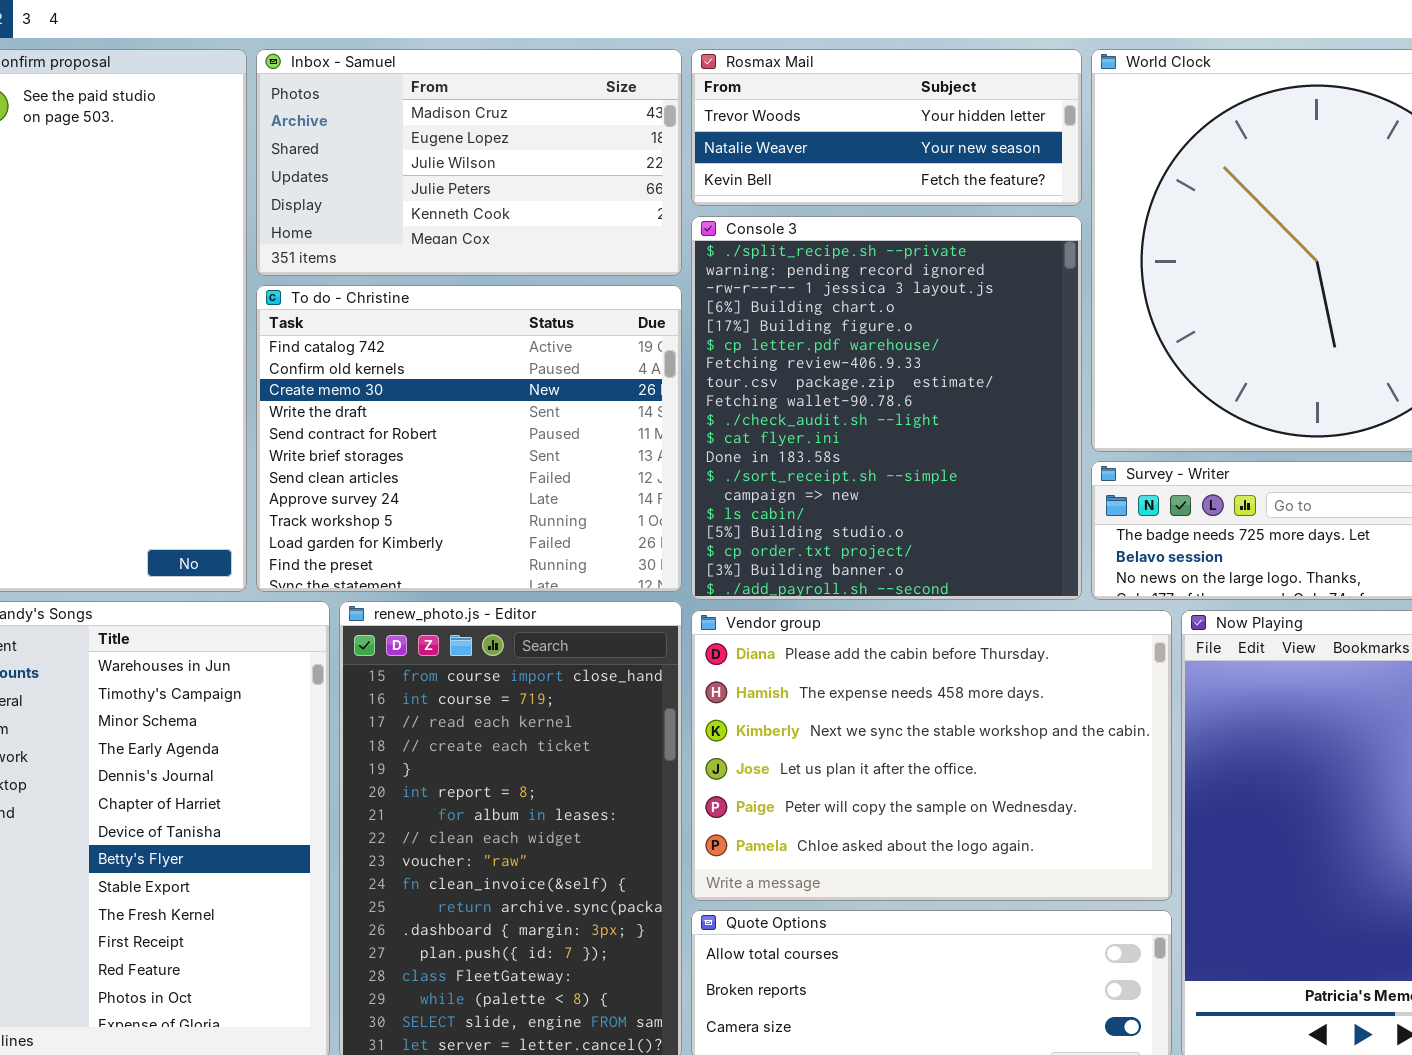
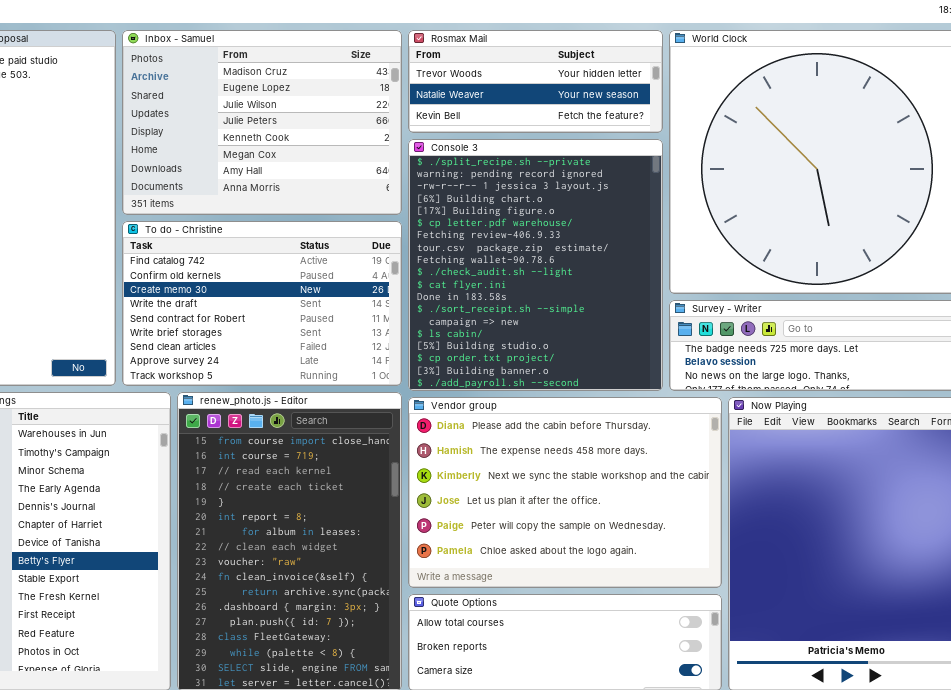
Inbox - Samuel: [256,49,682,276] -> [122,30,402,215], resized
To do - Christine: [256,285,682,592] -> [122,221,402,386], resized

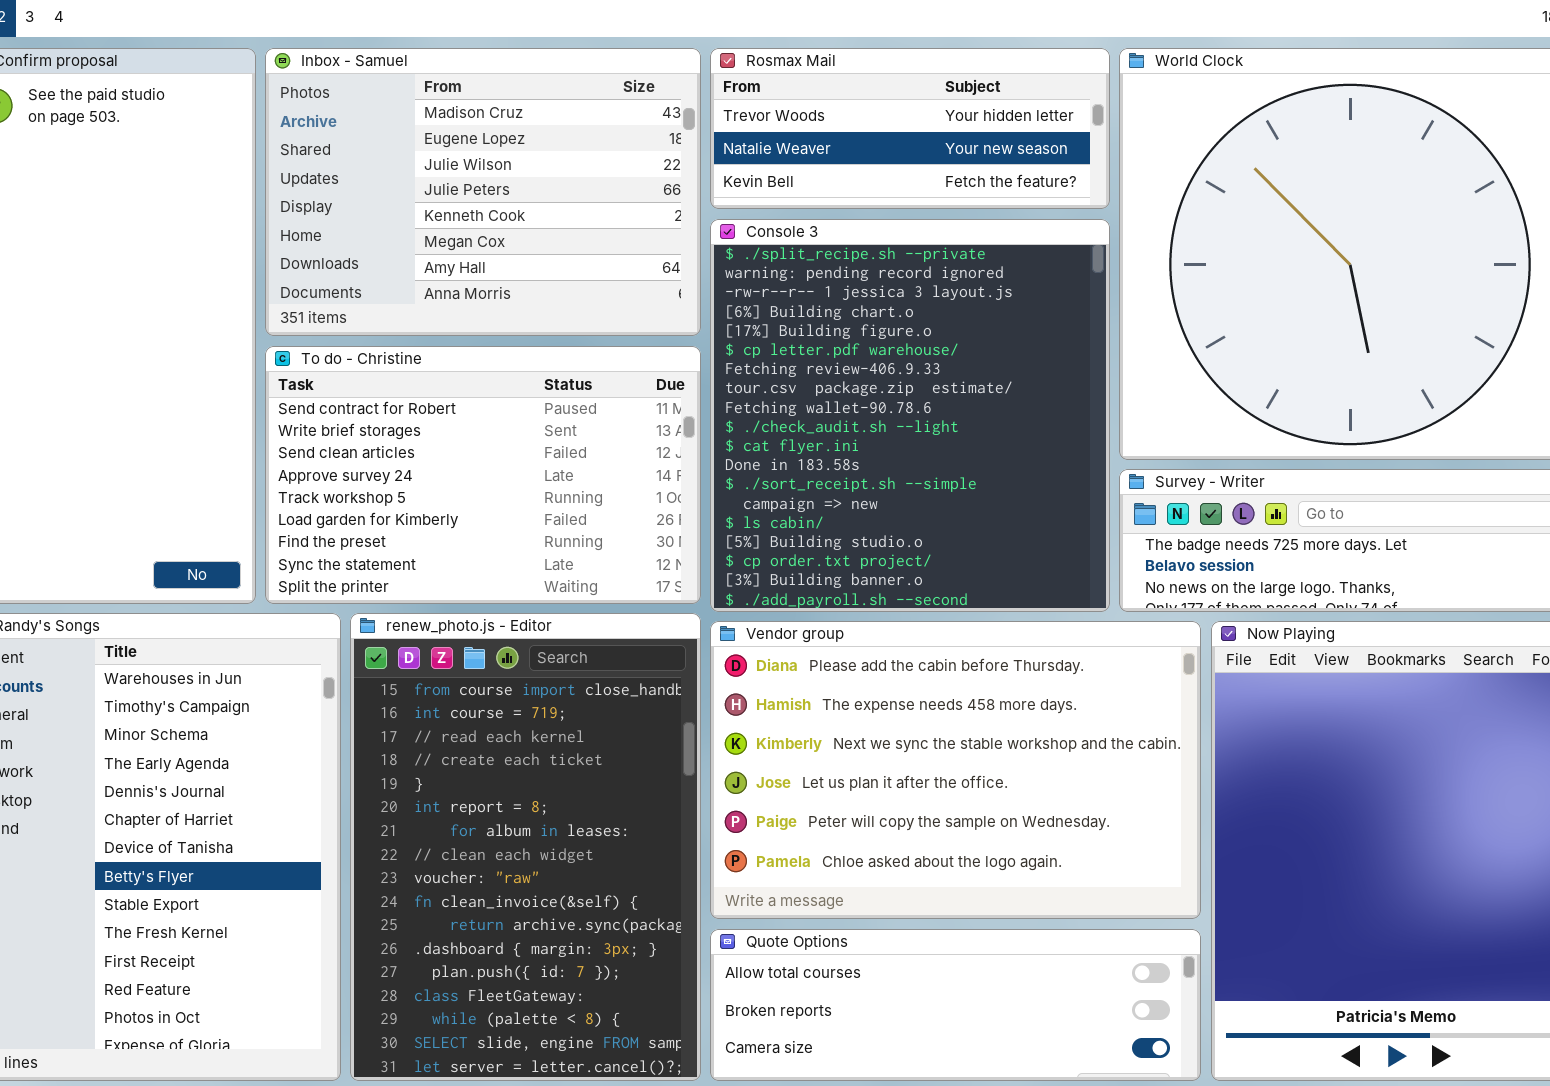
To do - Christine: [122,221,402,386] -> [265,346,701,604], scrolled down 4 rows

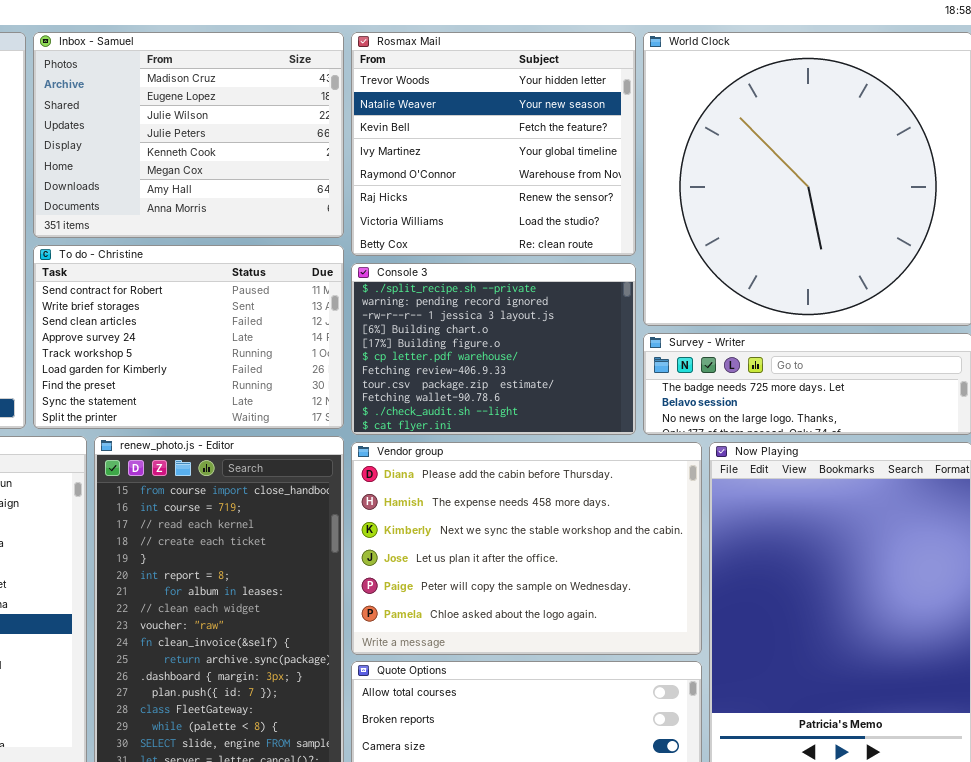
Rosmax Mail: [710,48,1110,209] -> [351,32,636,256], resized
Console 3: [710,219,1110,612] -> [351,263,636,435], resized

